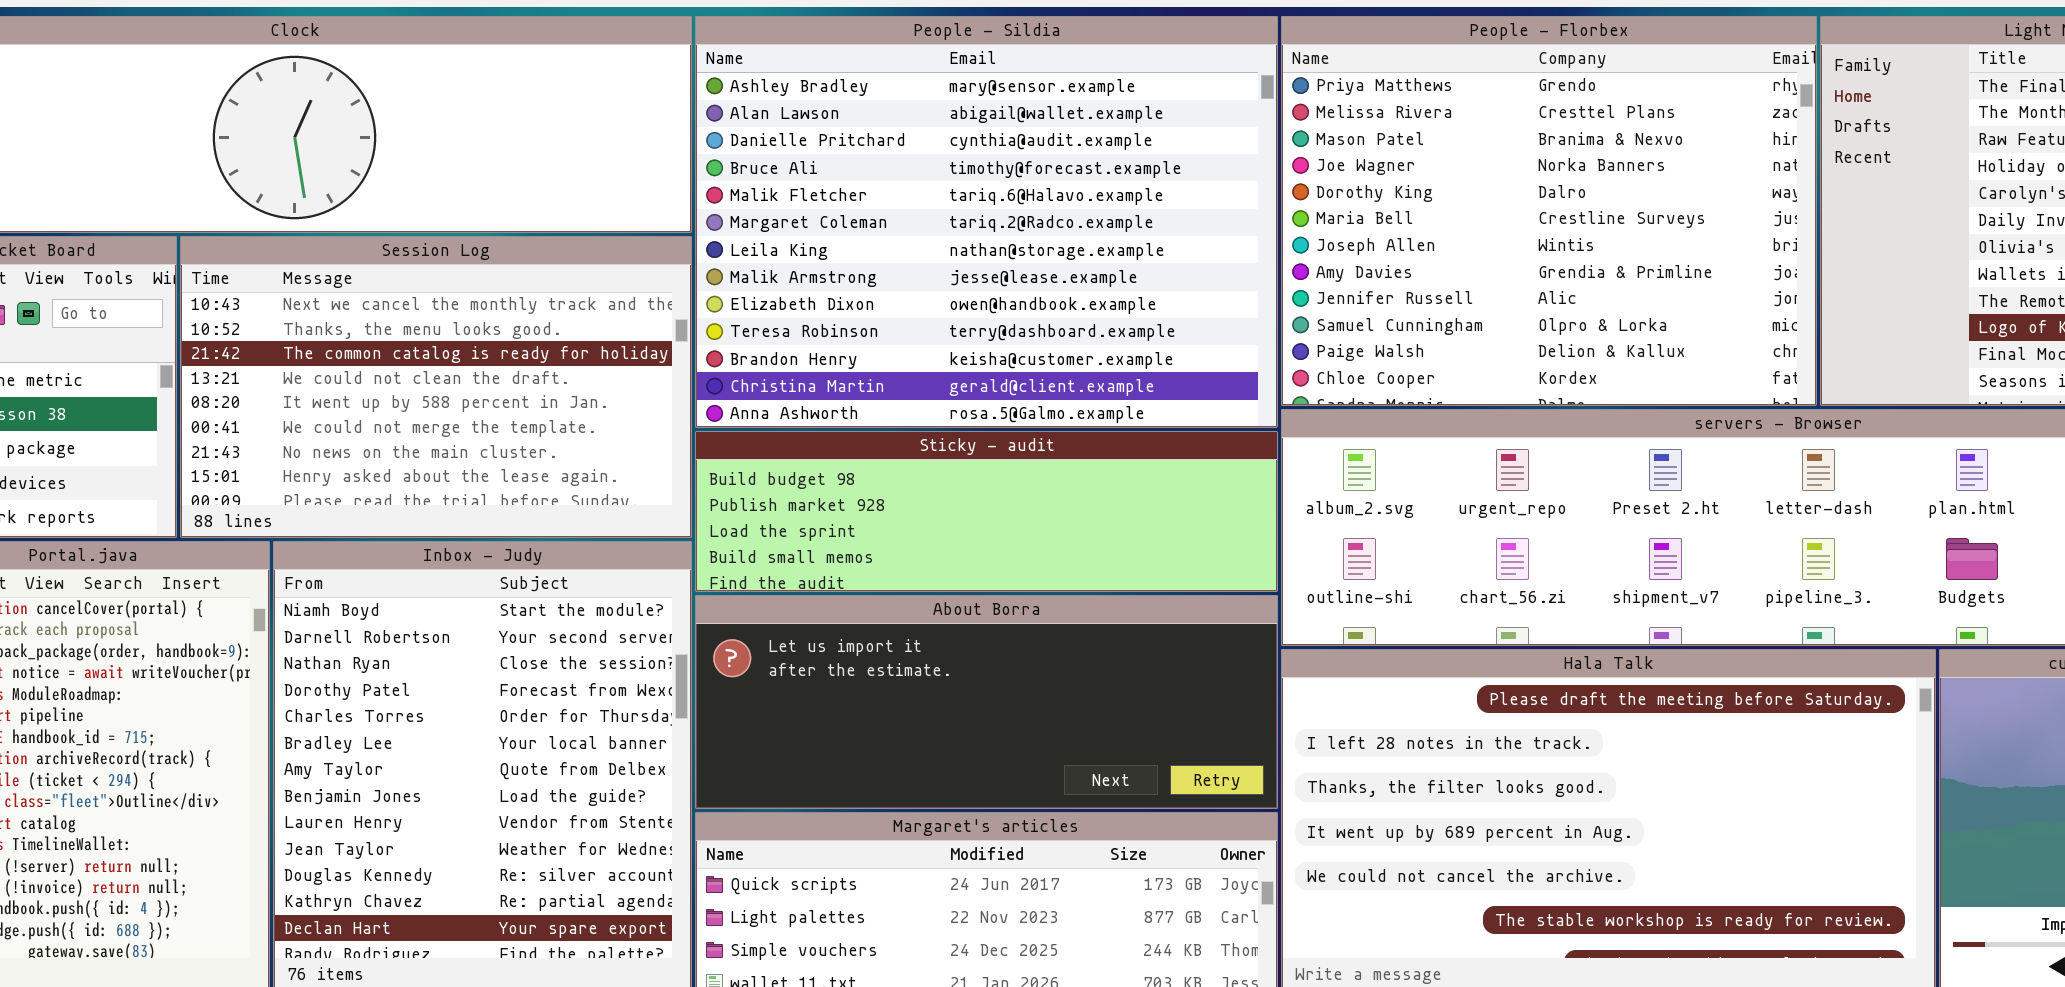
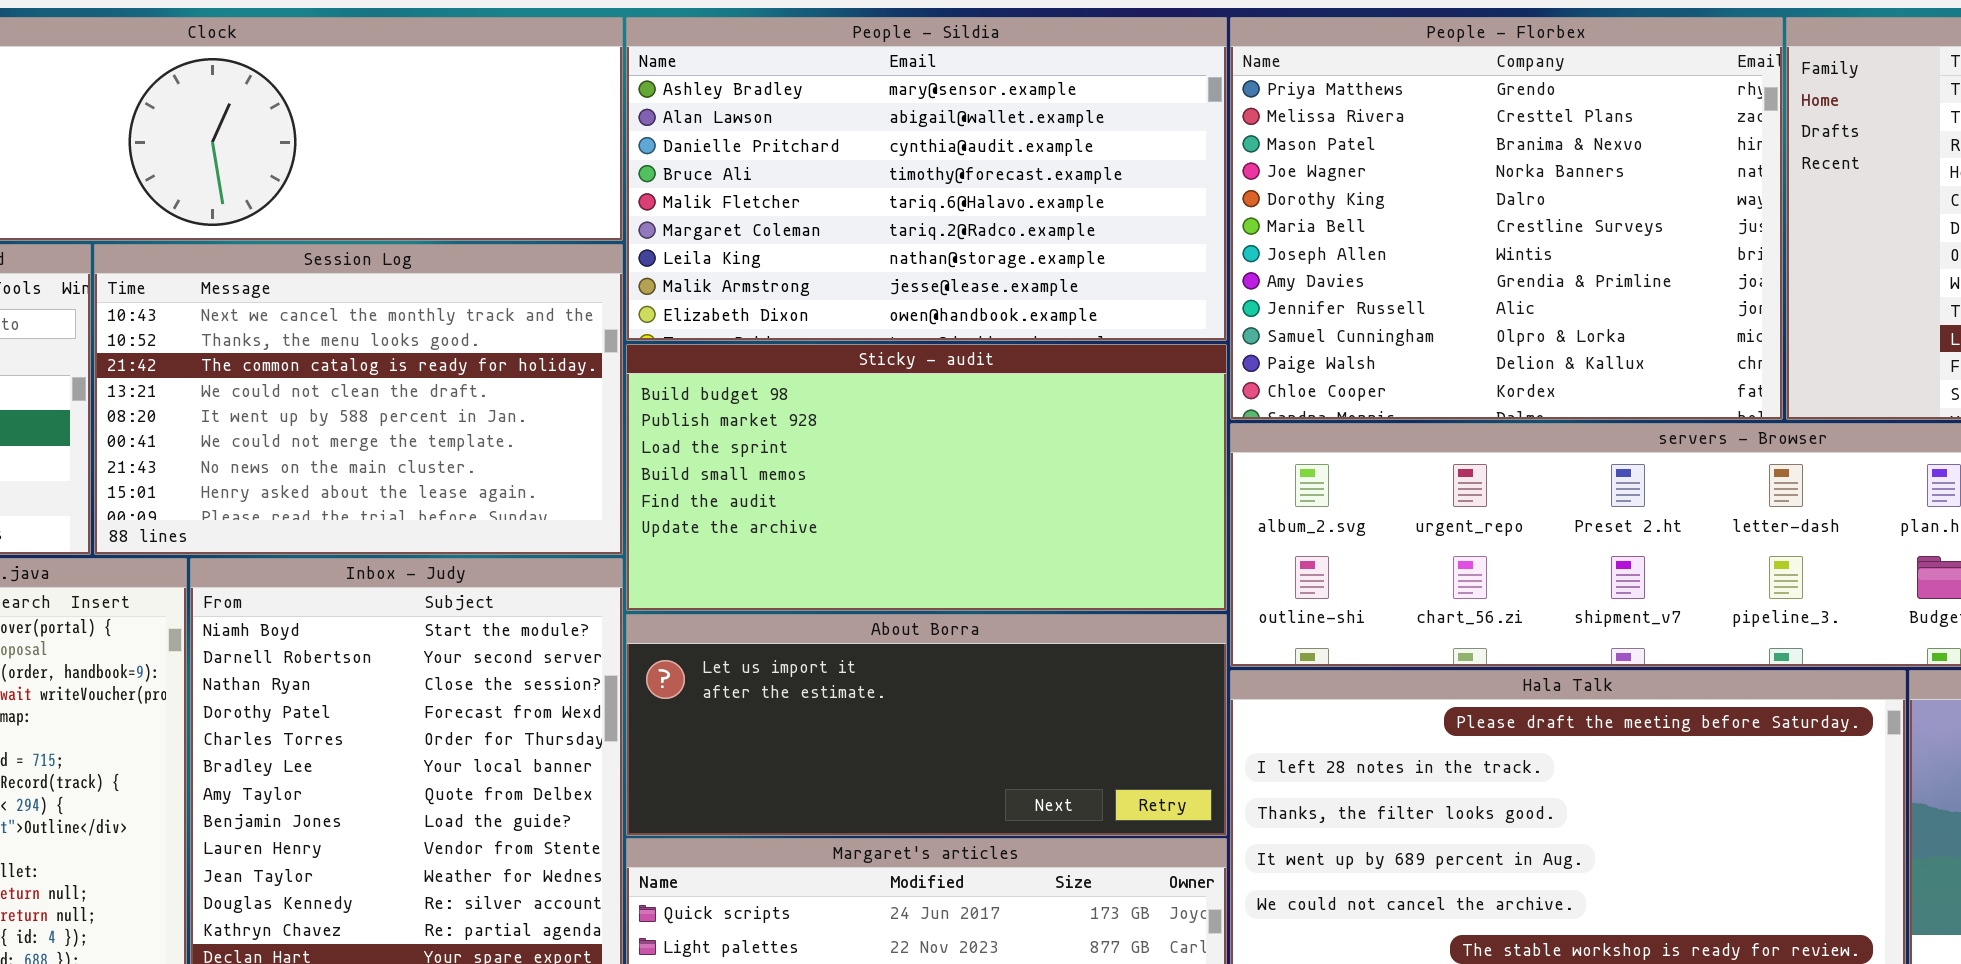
People - Sildia: [695,16,1278,428] -> [626,17,1227,341], resized
Sticky - audit: [695,431,1278,592] -> [626,344,1227,611], resized

